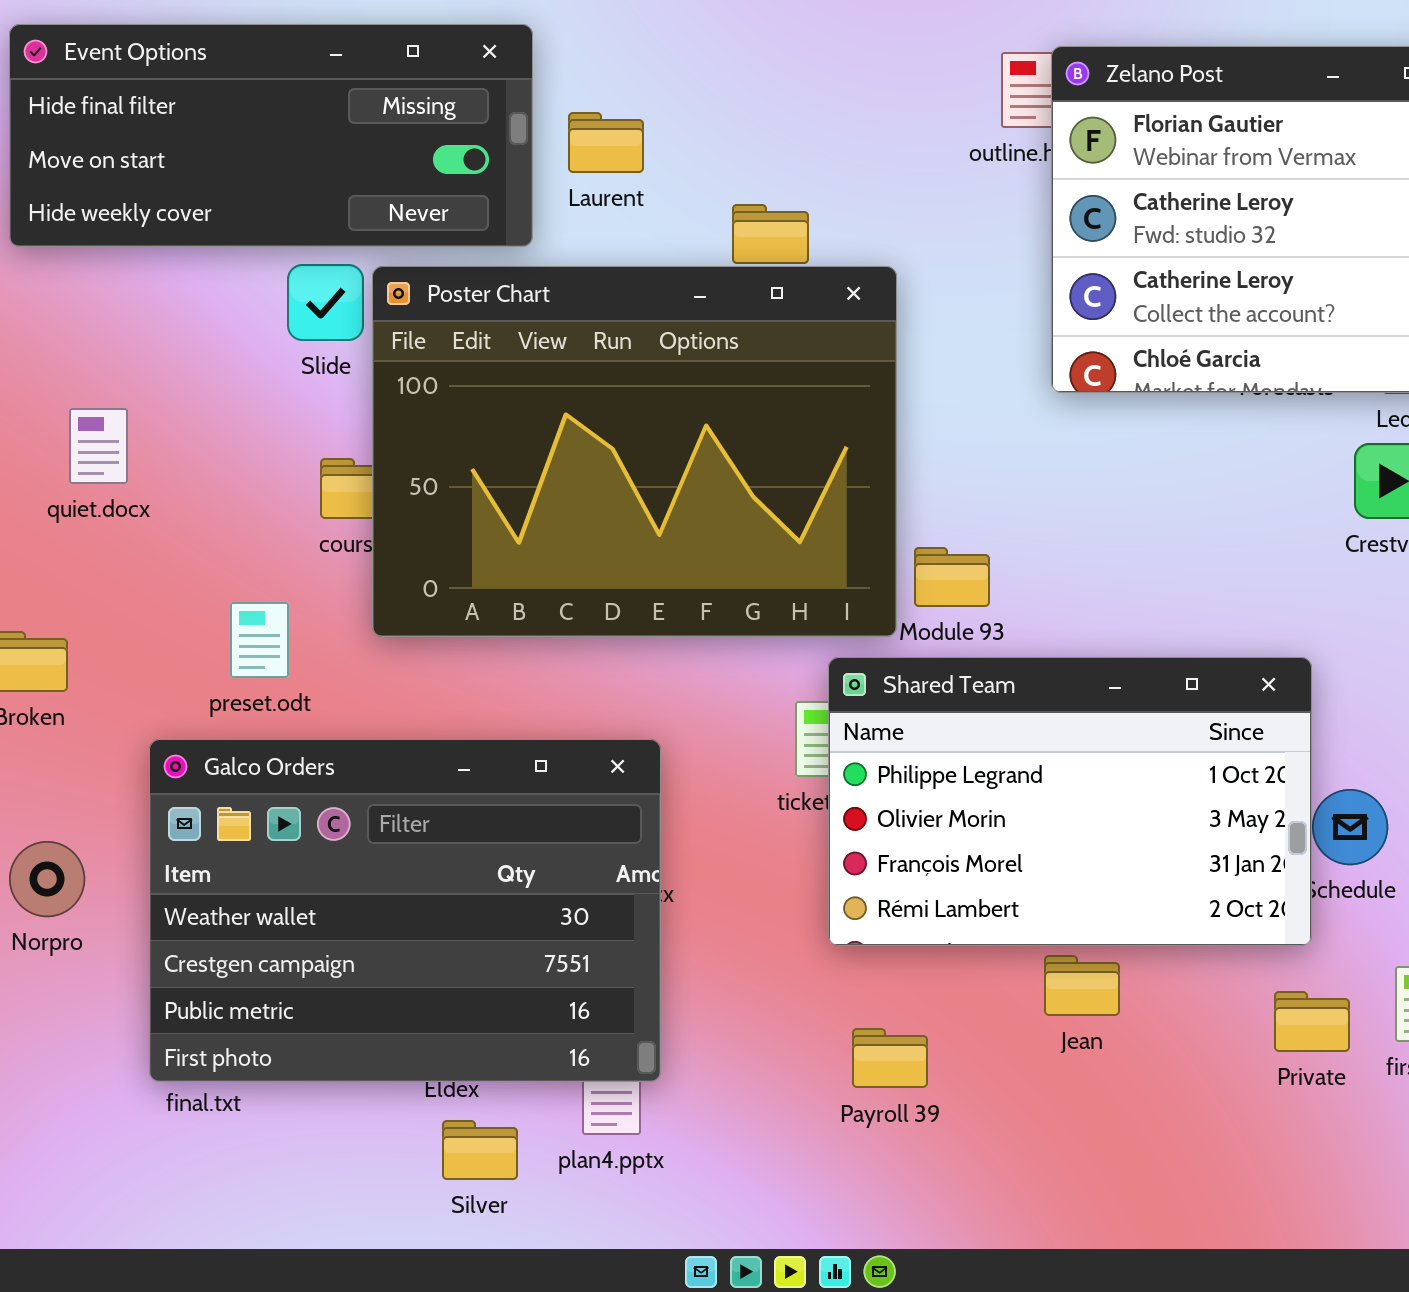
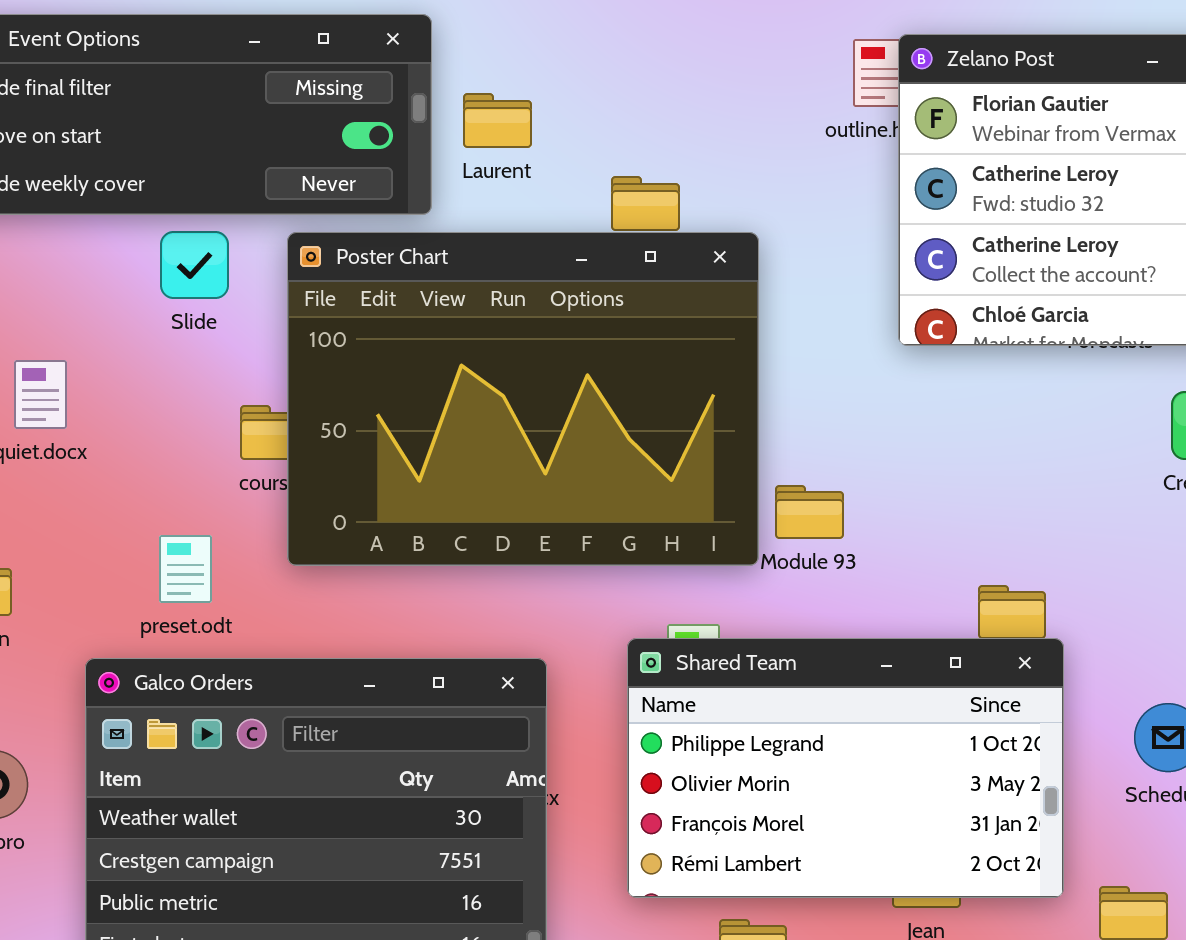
Slide: [287,264,364,341] -> [160,231,229,299], moved
Shared Team: [828,657,1312,946] -> [627,638,1064,898], moved

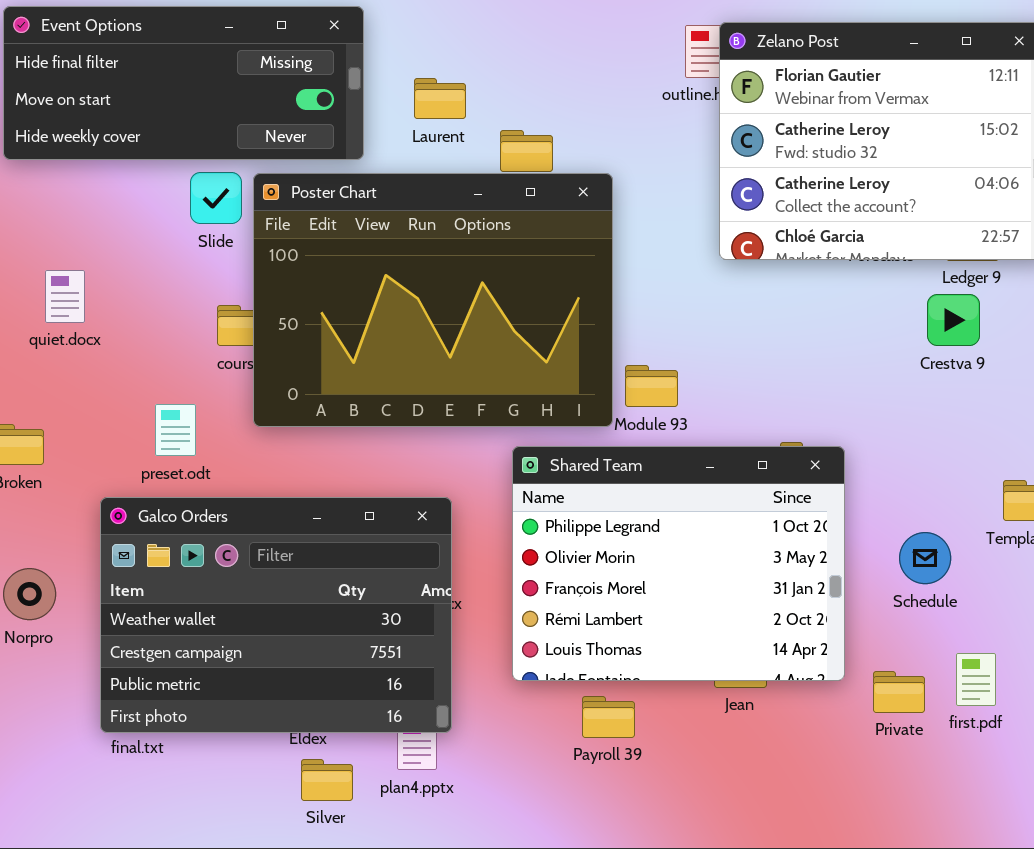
Laurent: [463,93,532,148] -> [414,78,466,119], moved
Slide: [160,231,229,299] -> [190,172,242,224], moved
Shared Team: [627,638,1064,898] -> [512,446,845,681], resized

